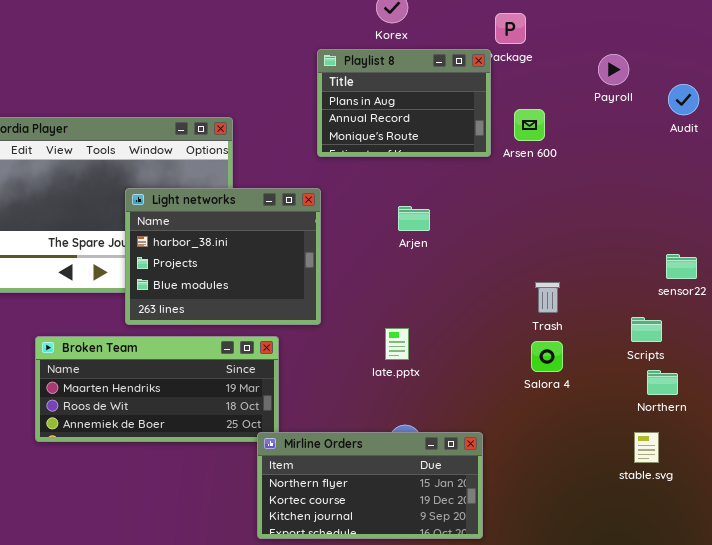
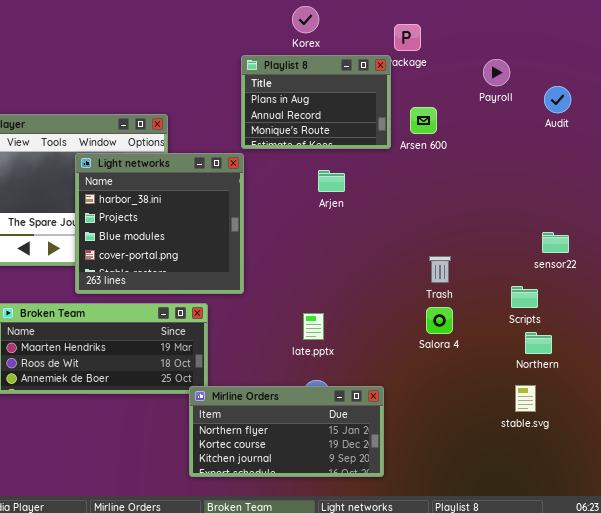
Light networks: [125,188,321,325] -> [75,153,244,294], resized
Arjen: [398,206,430,231] -> [318,170,345,192], moved
late.pptx: [385,328,409,360] -> [303,313,324,340], moved

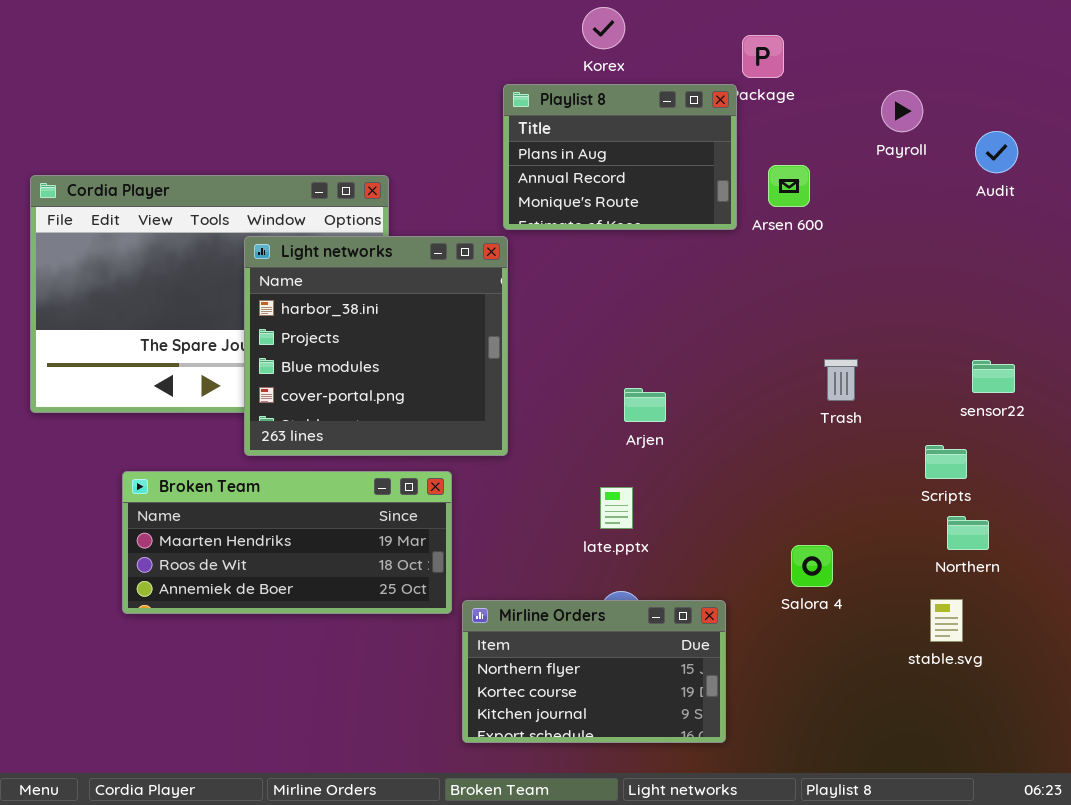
Arjen: [318,170,345,192] -> [624,388,666,422], moved
Trash: [429,256,451,283] -> [824,359,858,401], moved
Salora 4: [426,307,453,334] -> [791,545,833,587], moved
Mirline Orders: [189,386,384,477] -> [462,600,726,743], resized

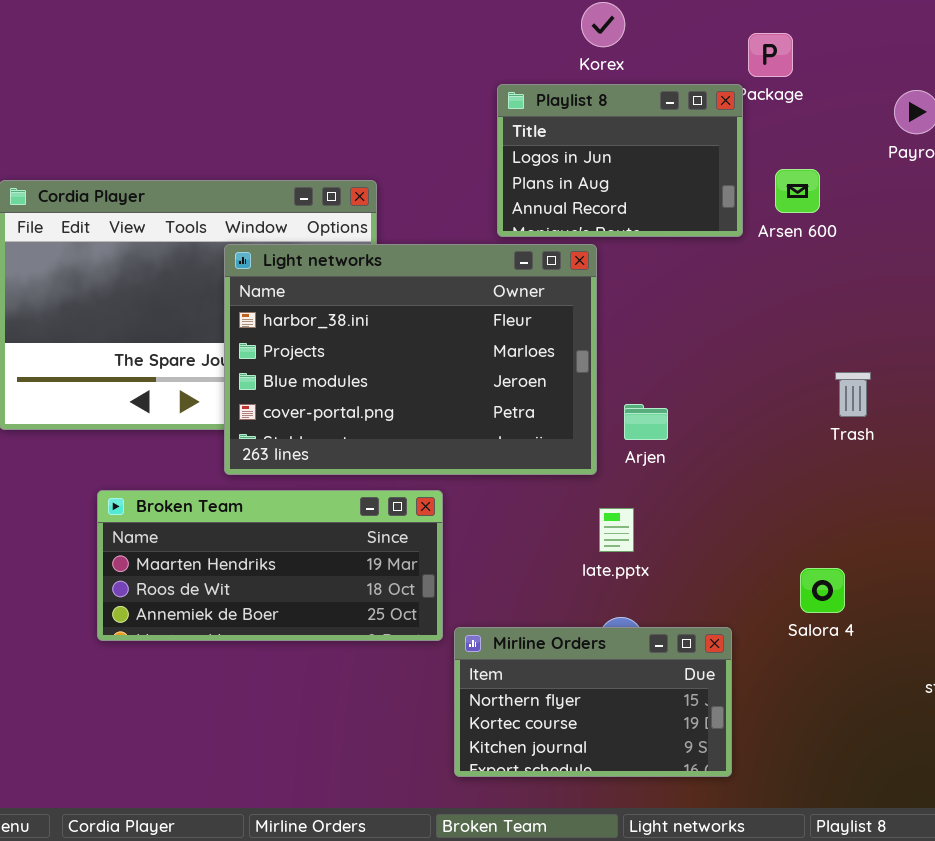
Playlist 8: [503,84,737,230] -> [497,84,743,237], scrolled up 1 row
Light networks: [244,236,508,456] -> [224,244,597,475], resized

